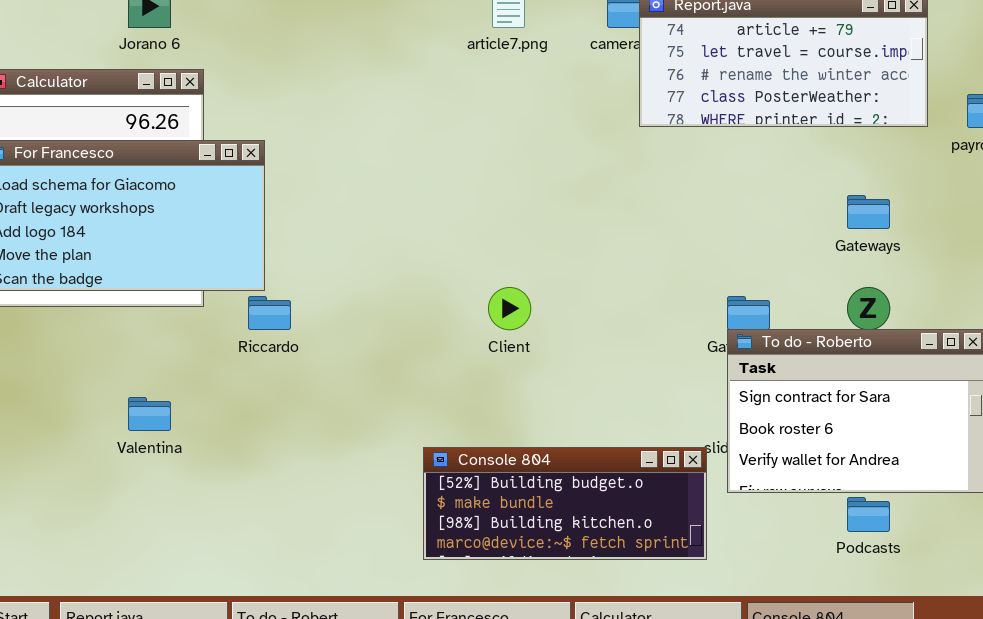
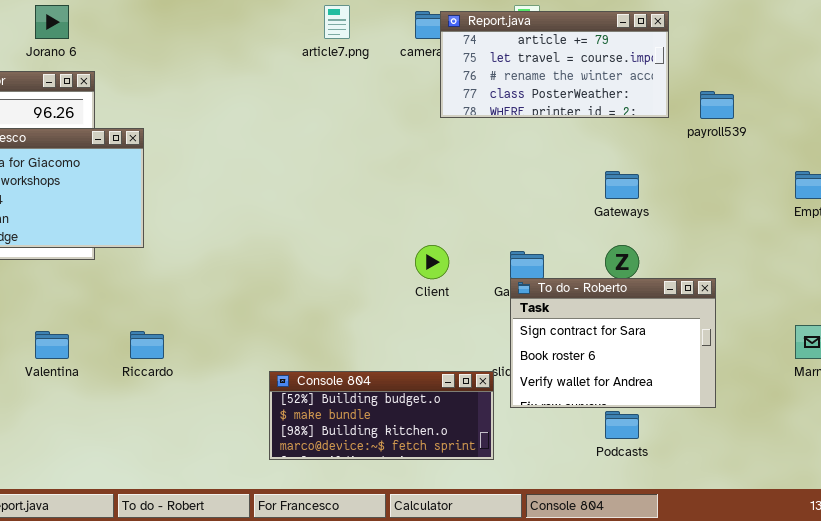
Client: [488,287,531,330] -> [415,245,449,279], moved
Riccardo: [248,296,291,330] -> [130,331,164,359], moved

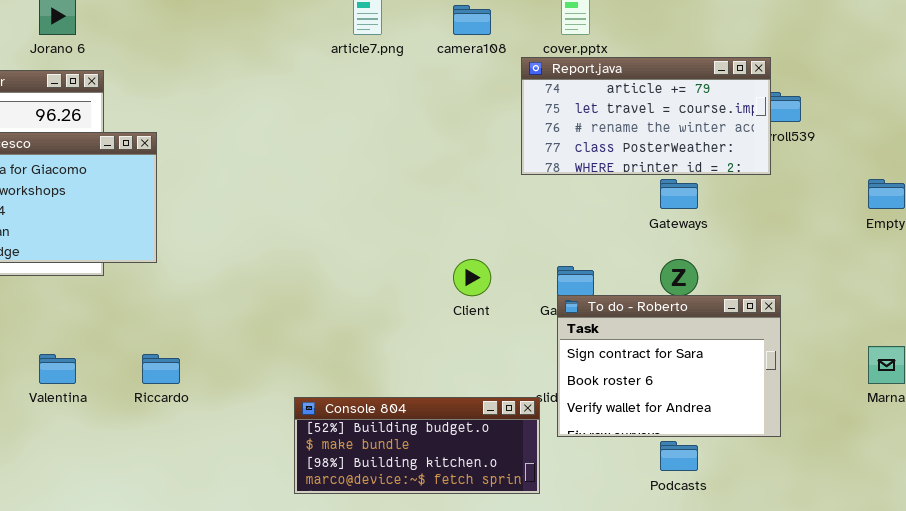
Report.java: [440,11,669,118] -> [521,57,771,175], moved

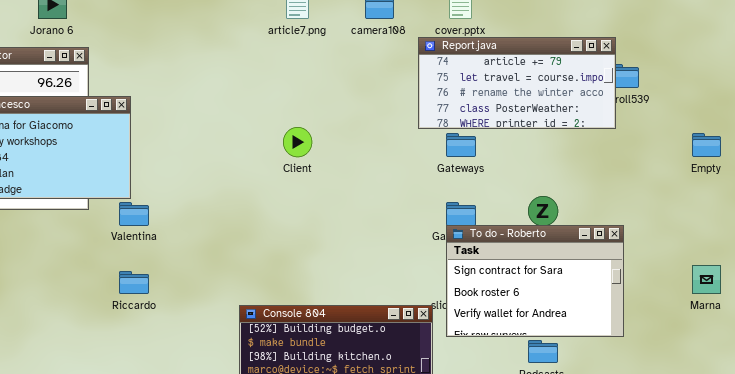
Gateways: [660,179,698,209] -> [446,133,476,157], moved
Client: [453,259,491,296] -> [283,127,312,157], moved
Valentina: [39,354,76,384] -> [119,202,149,226], moved

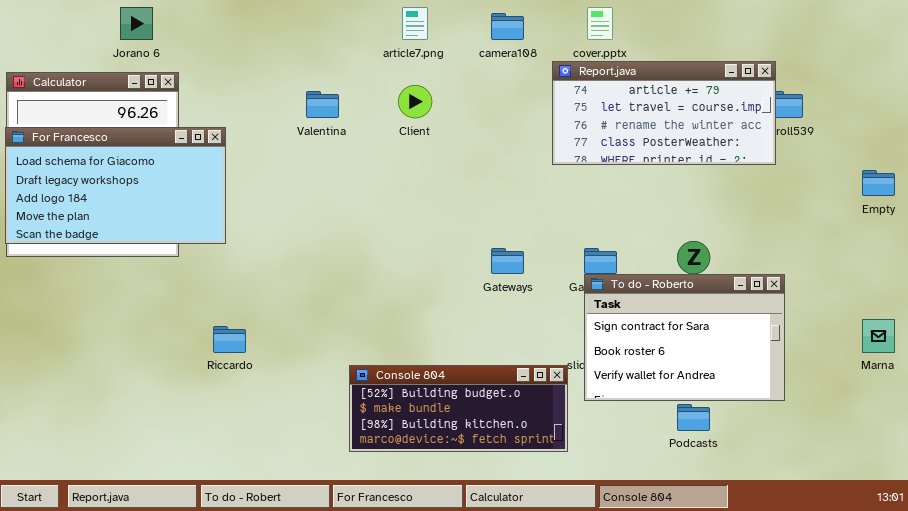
Client: [283,127,312,157] -> [398,85,432,118], moved
Gateways: [446,133,476,157] -> [491,248,524,274], moved
Valentina: [119,202,149,226] -> [306,91,339,118], moved

